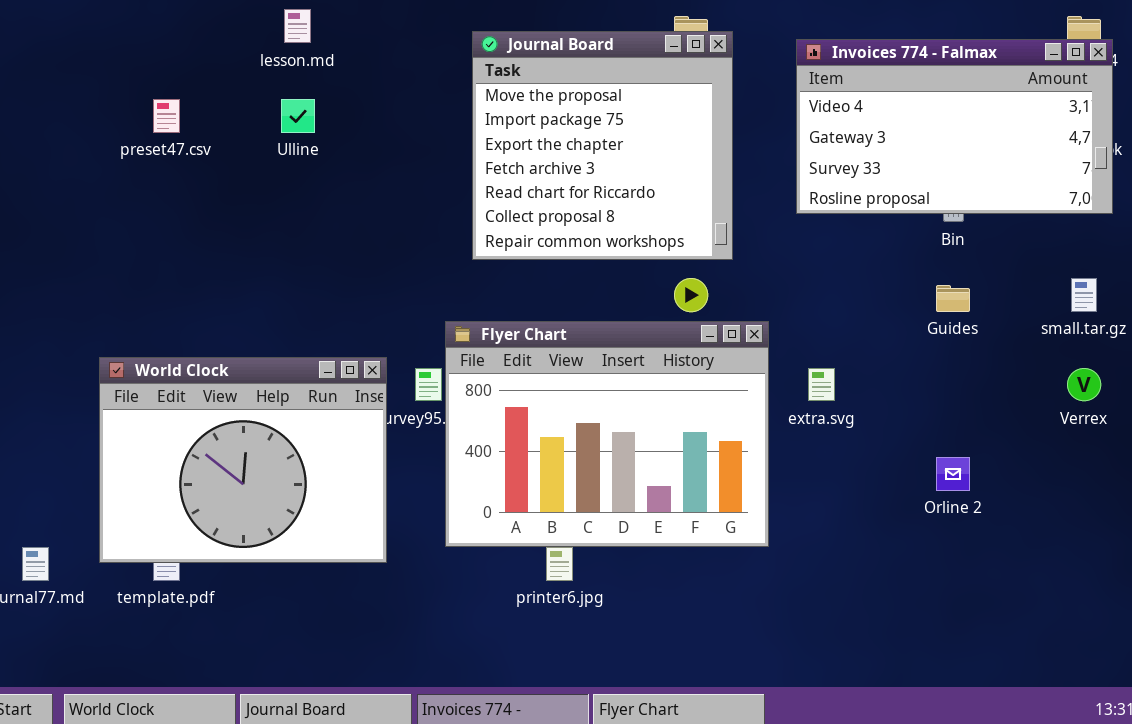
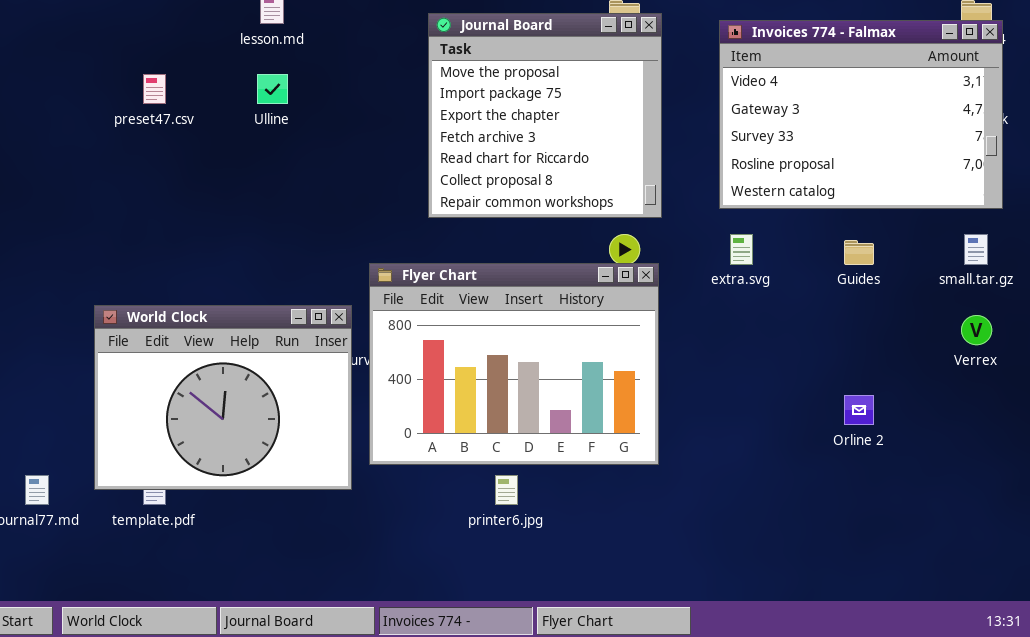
Invoices 774 - Falmax: [796,39,1113,214] -> [719,20,1003,209], resized
Flyer Chart: [445,321,769,547] -> [369,263,659,465], moved
extra.svg: [808,368,835,401] -> [730,234,753,265], moved

